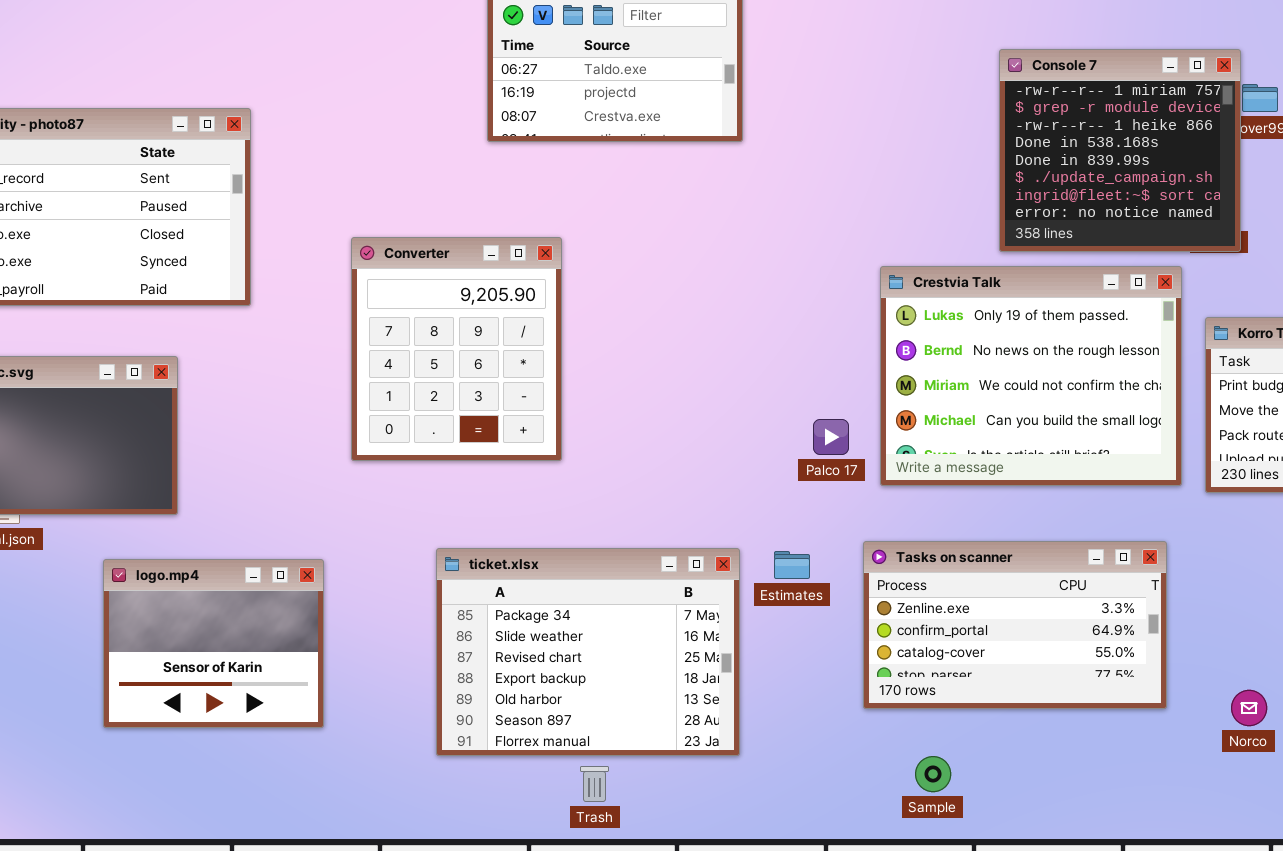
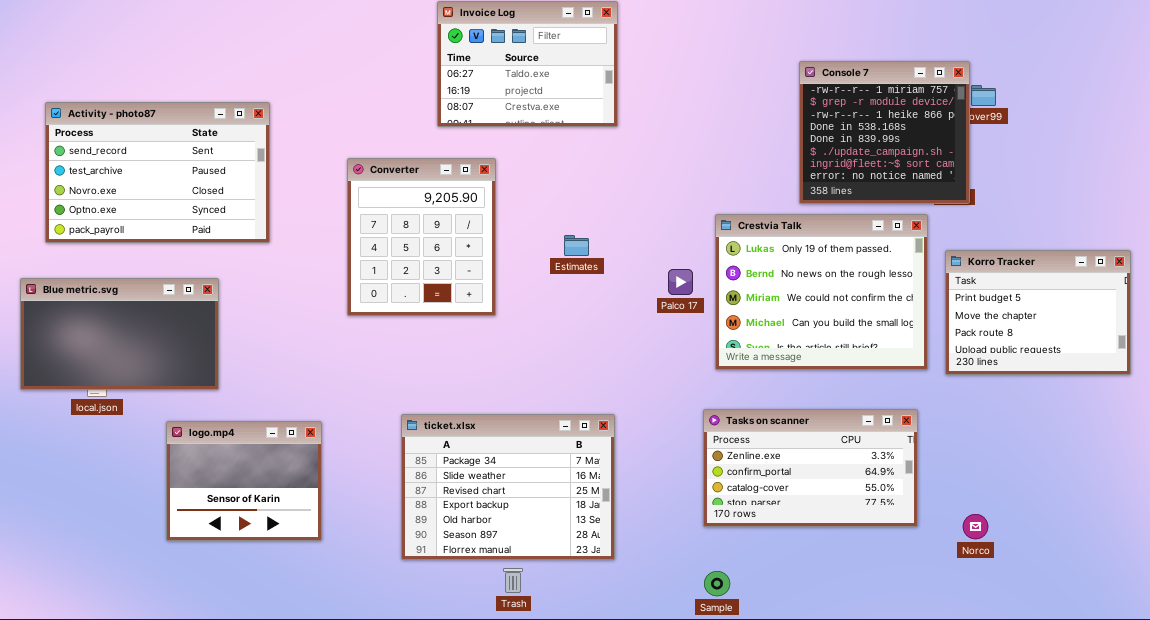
Converter: [351,237,562,461] -> [347,158,496,316], moved
Palco 17: [813,419,849,455] -> [668,269,693,295], moved
Estimates: [774,551,810,579] -> [564,235,589,256], moved
Sample: [915,756,951,792] -> [704,571,730,596], moved

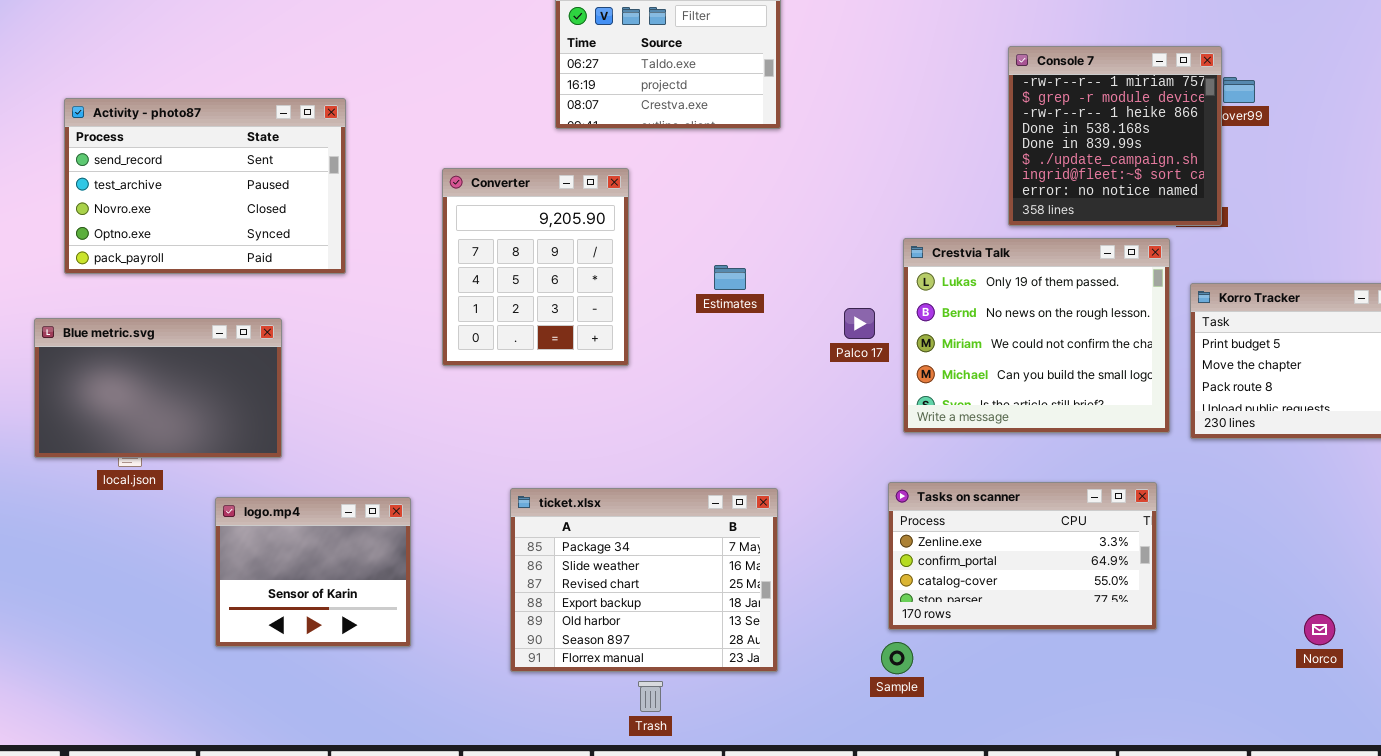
Norco: [963,514,988,539] -> [1304,614,1335,645], moved
Sample: [704,571,730,596] -> [881,642,913,674], moved

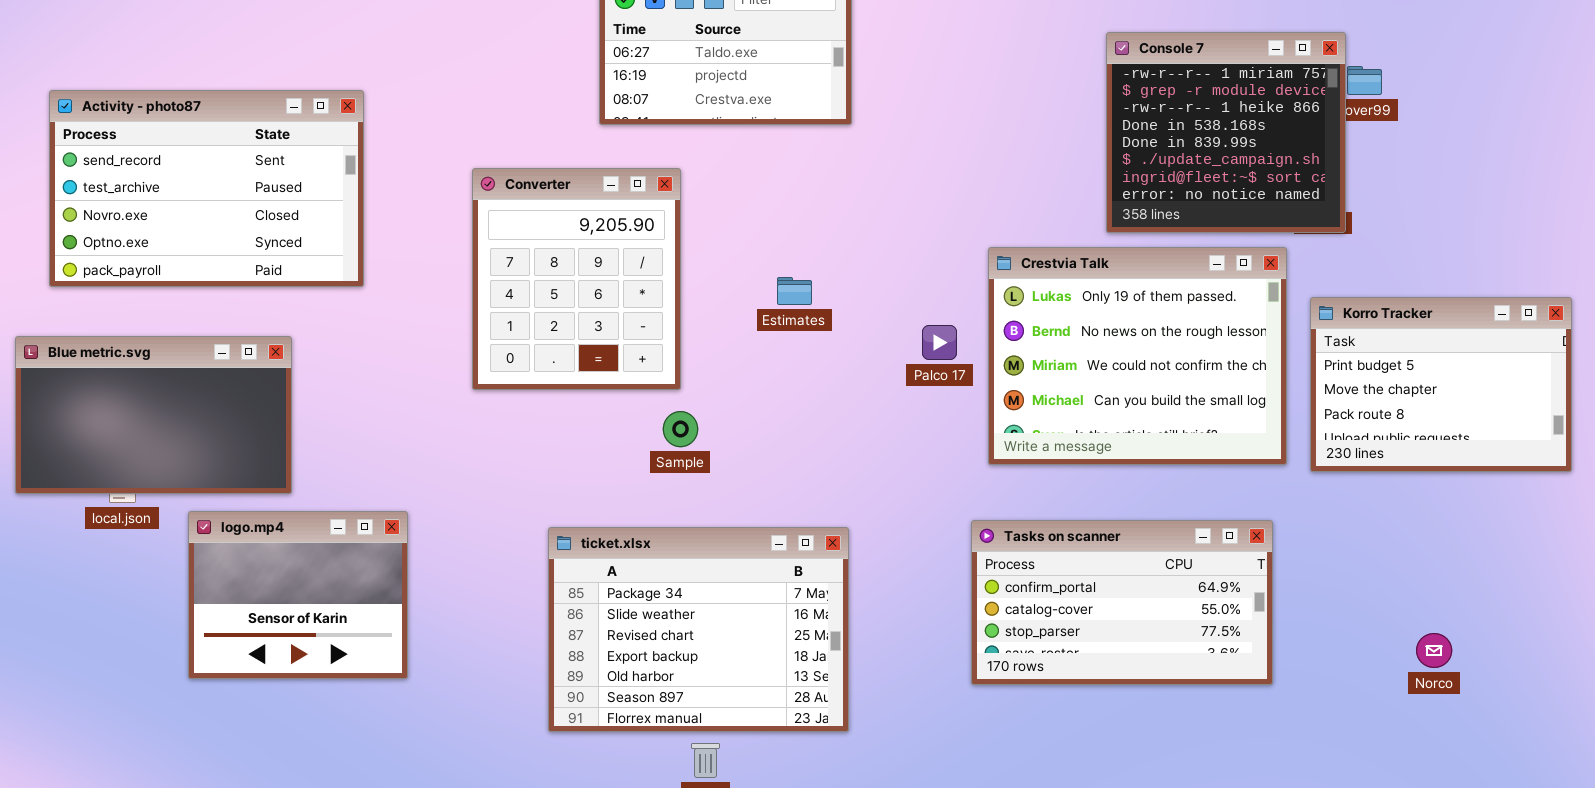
Tasks on scanner: [888,482,1157,630] -> [971,520,1273,685], scrolled down 1 row
logo.mp4: [215,497,411,647] -> [188,511,408,679], moved
Norco: [1304,614,1335,645] -> [1416,633,1452,668], moved
Sample: [881,642,913,674] -> [663,411,698,447], moved

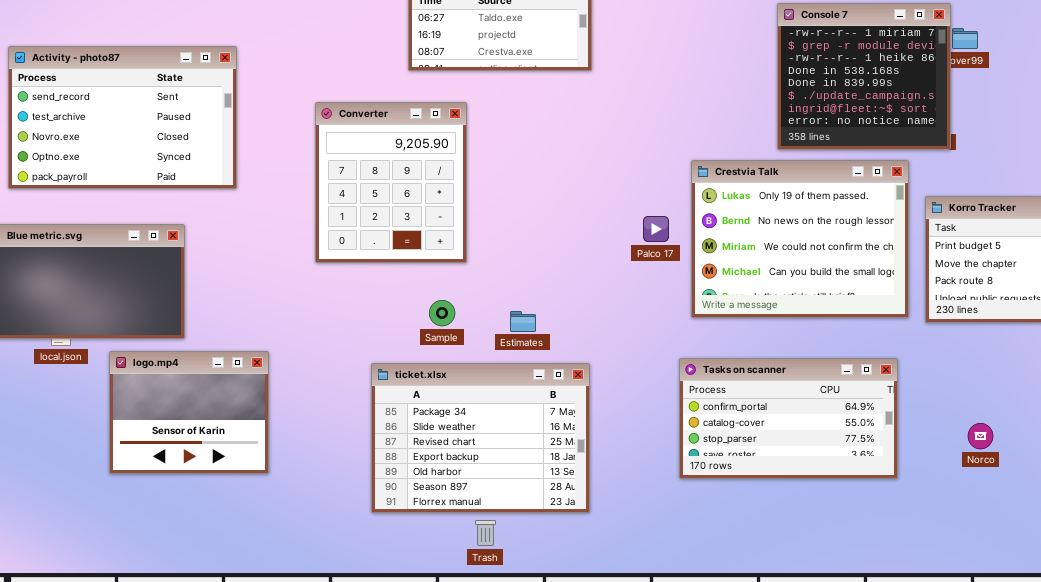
Estimates: [777,277,812,305] -> [510,311,536,332], moved
Sample: [663,411,698,447] -> [429,300,455,326], moved
Norco: [1416,633,1452,668] -> [968,423,993,449], moved

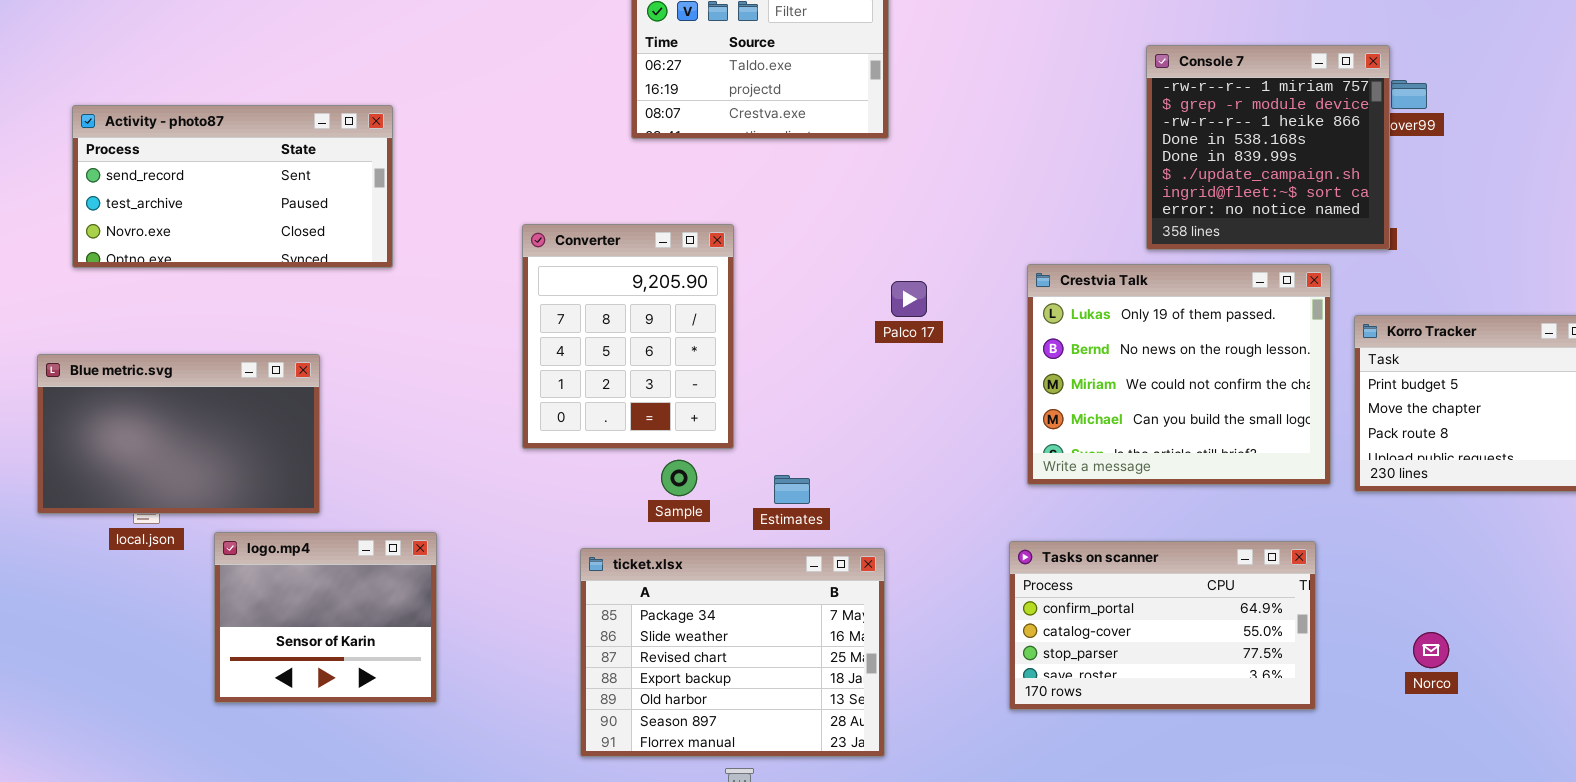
Activity - photo87: [8,46,237,189] -> [72,105,393,268], resized
Converter: [315,102,467,263] -> [522,224,734,449], moved
Palco 17: [643,216,669,242] -> [891,281,927,317], moved

